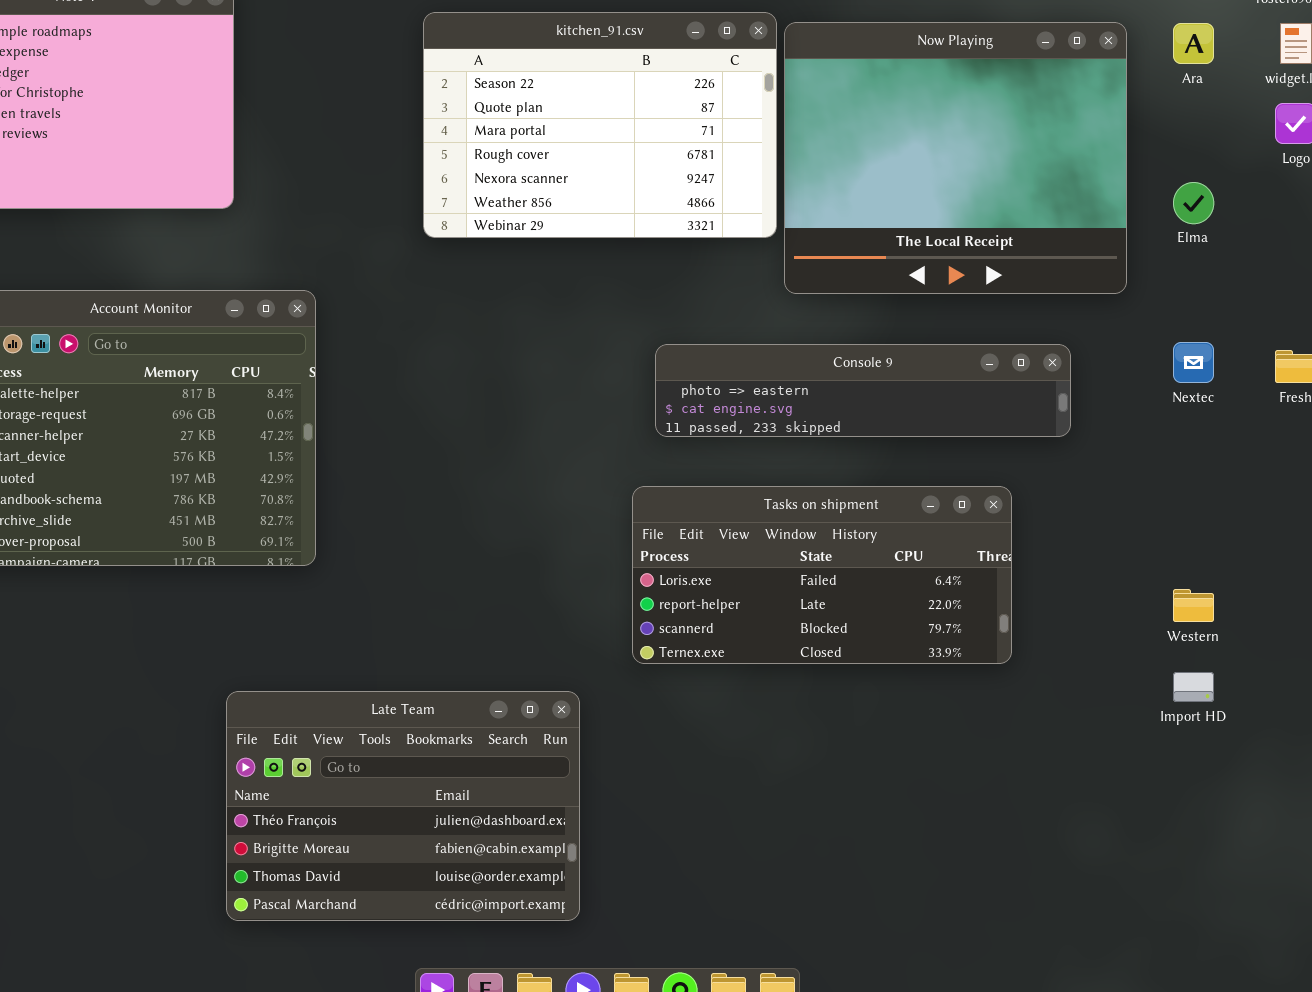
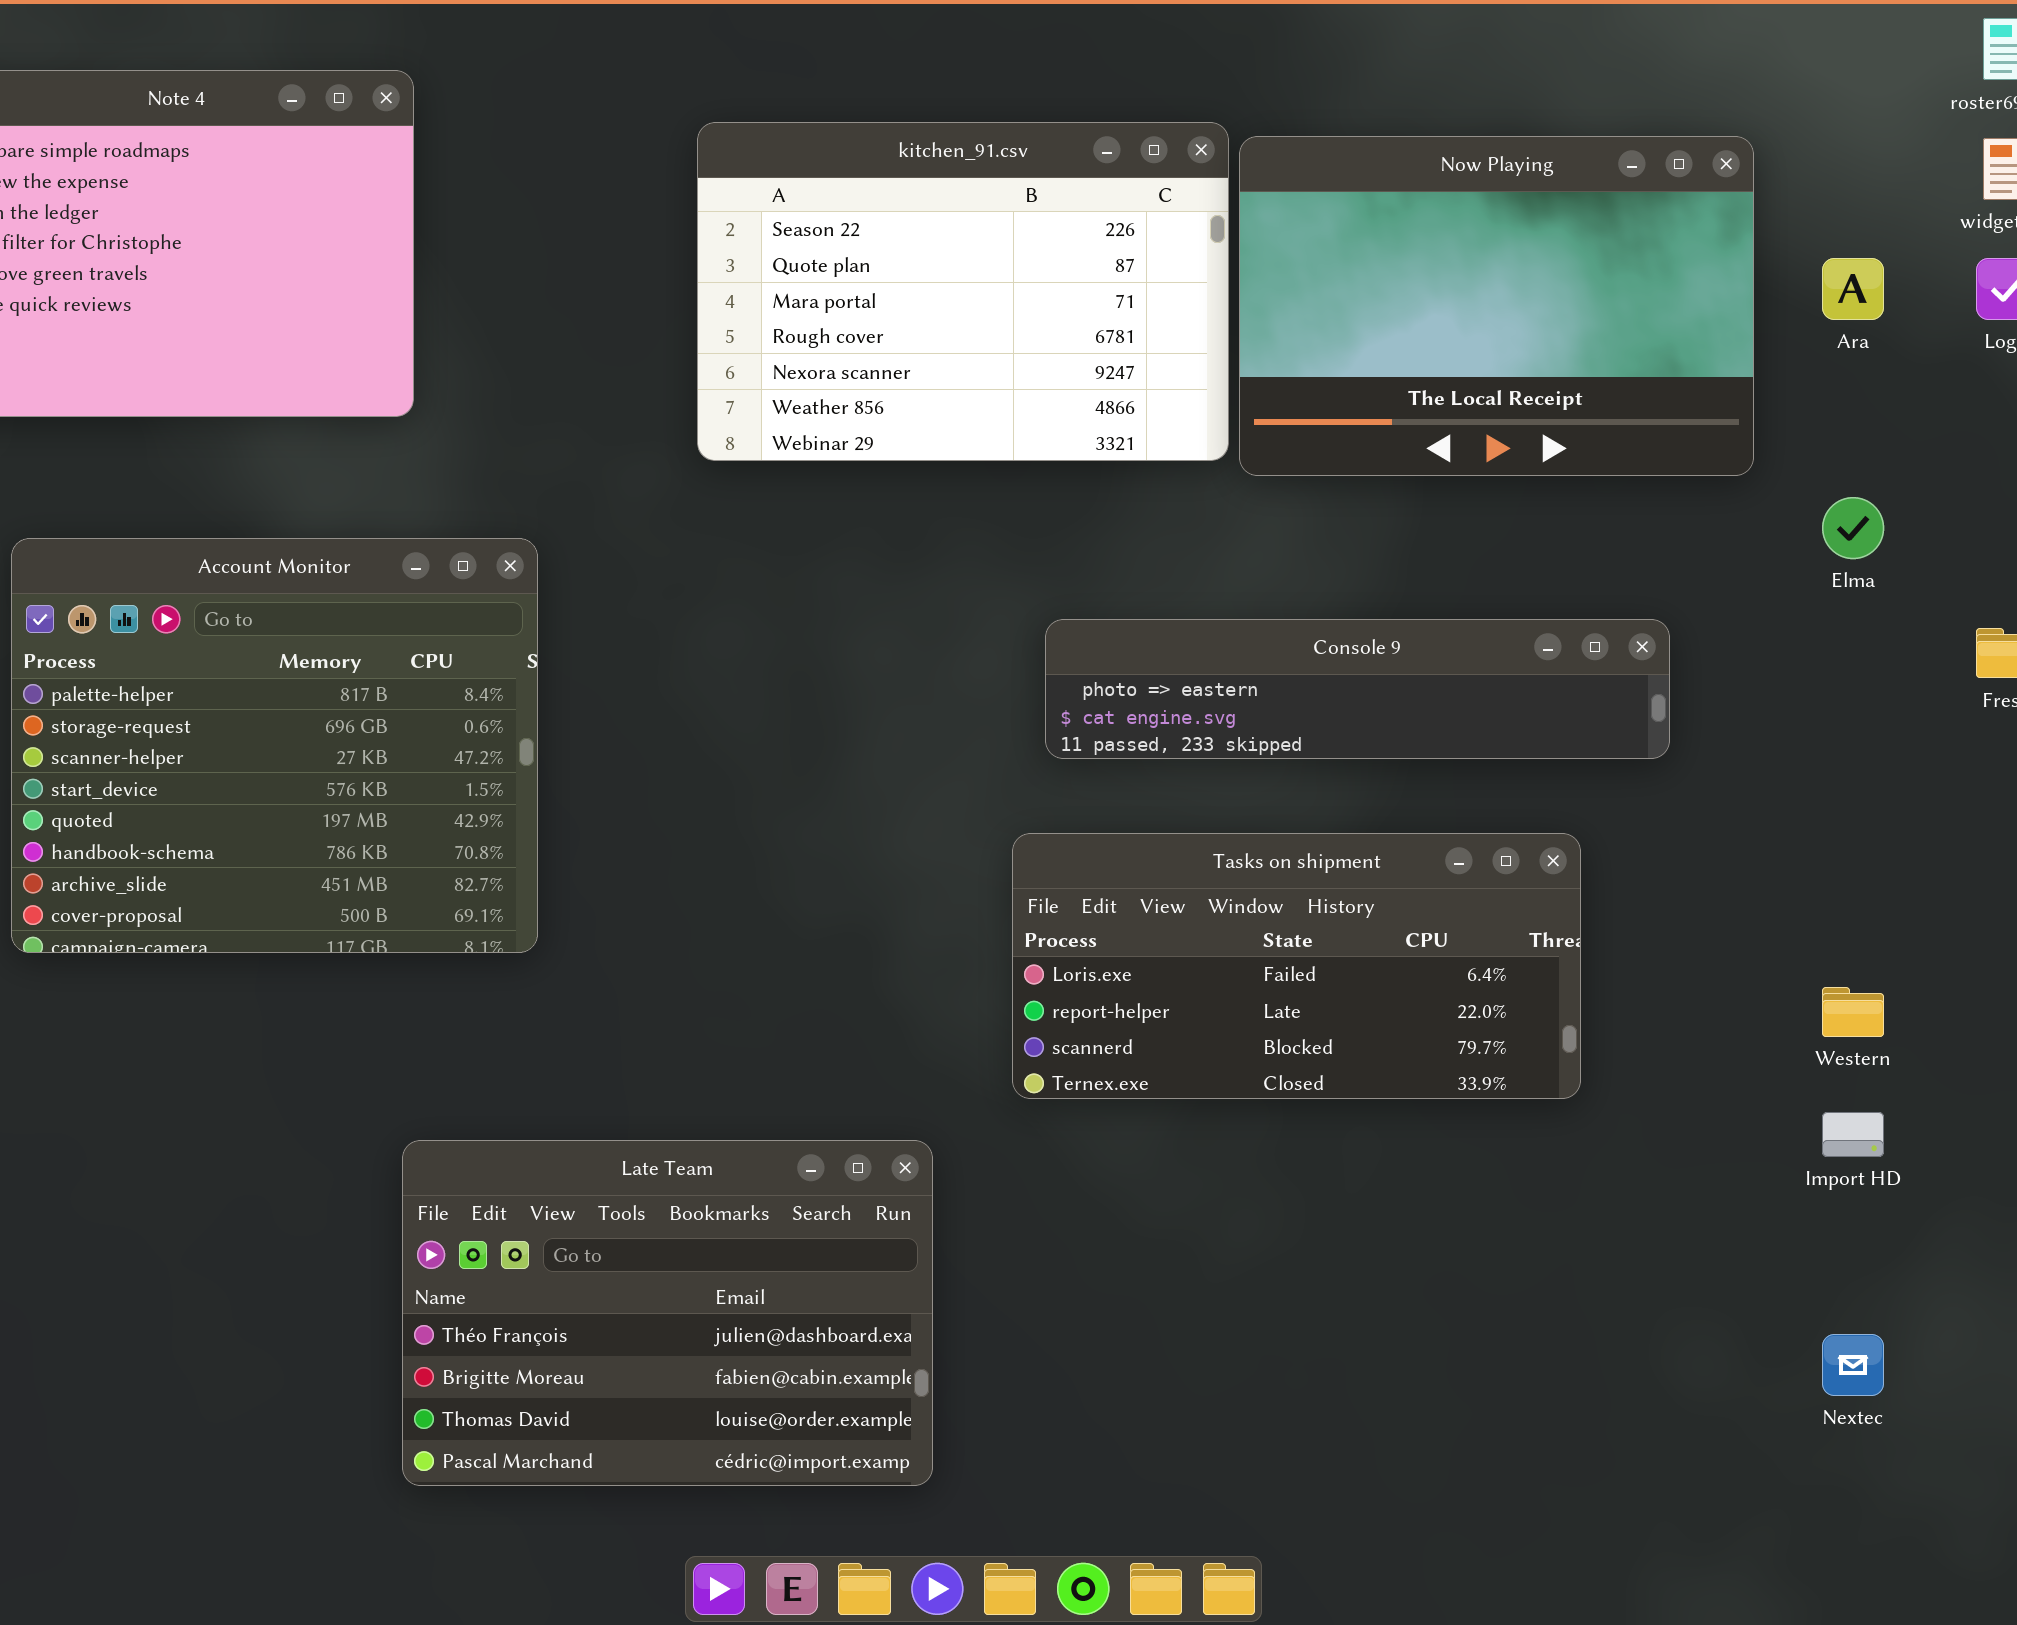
Now Playing: [784,22,1127,294] -> [1239,136,1754,476], resized
Ara: [1173,23,1214,64] -> [1822,258,1884,320], moved
Elma: [1173,182,1214,224] -> [1822,497,1884,559], moved
Nextec: [1173,342,1214,383] -> [1822,1334,1884,1396], moved

